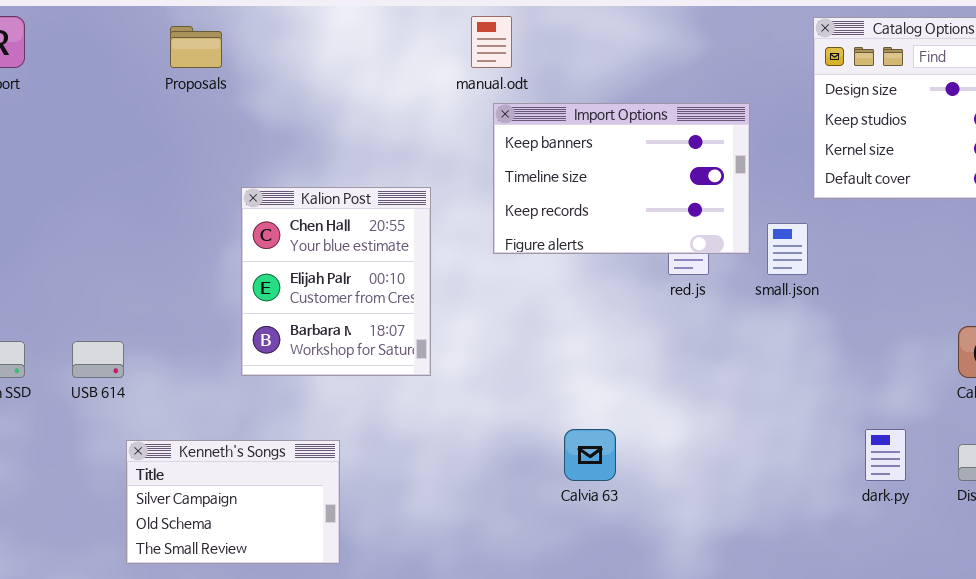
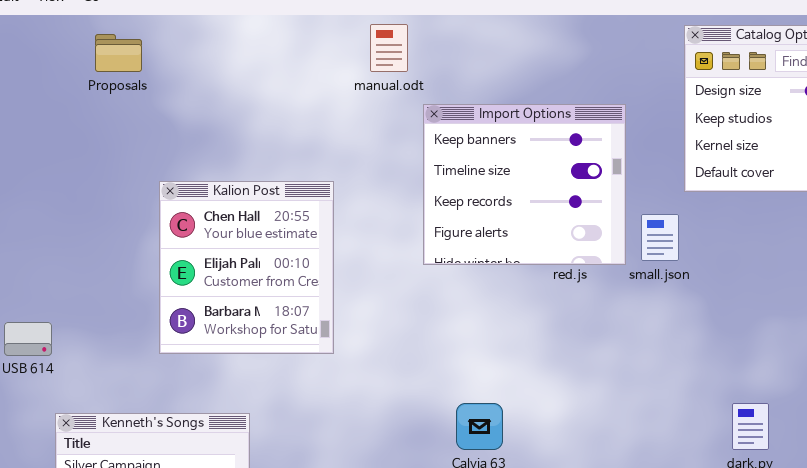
Import Options: [493,103,750,254] -> [423,104,626,265], resized

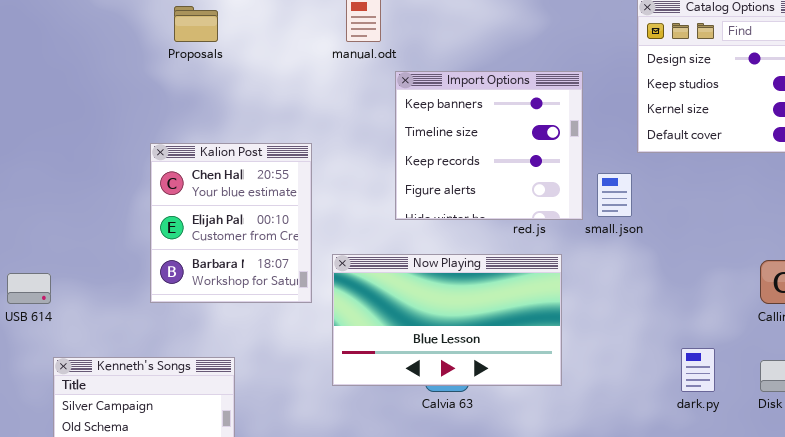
Proposals: [95,34,142,72] -> [174,6,218,42], moved
Now Playing: none -> [332,254,562,386], opened

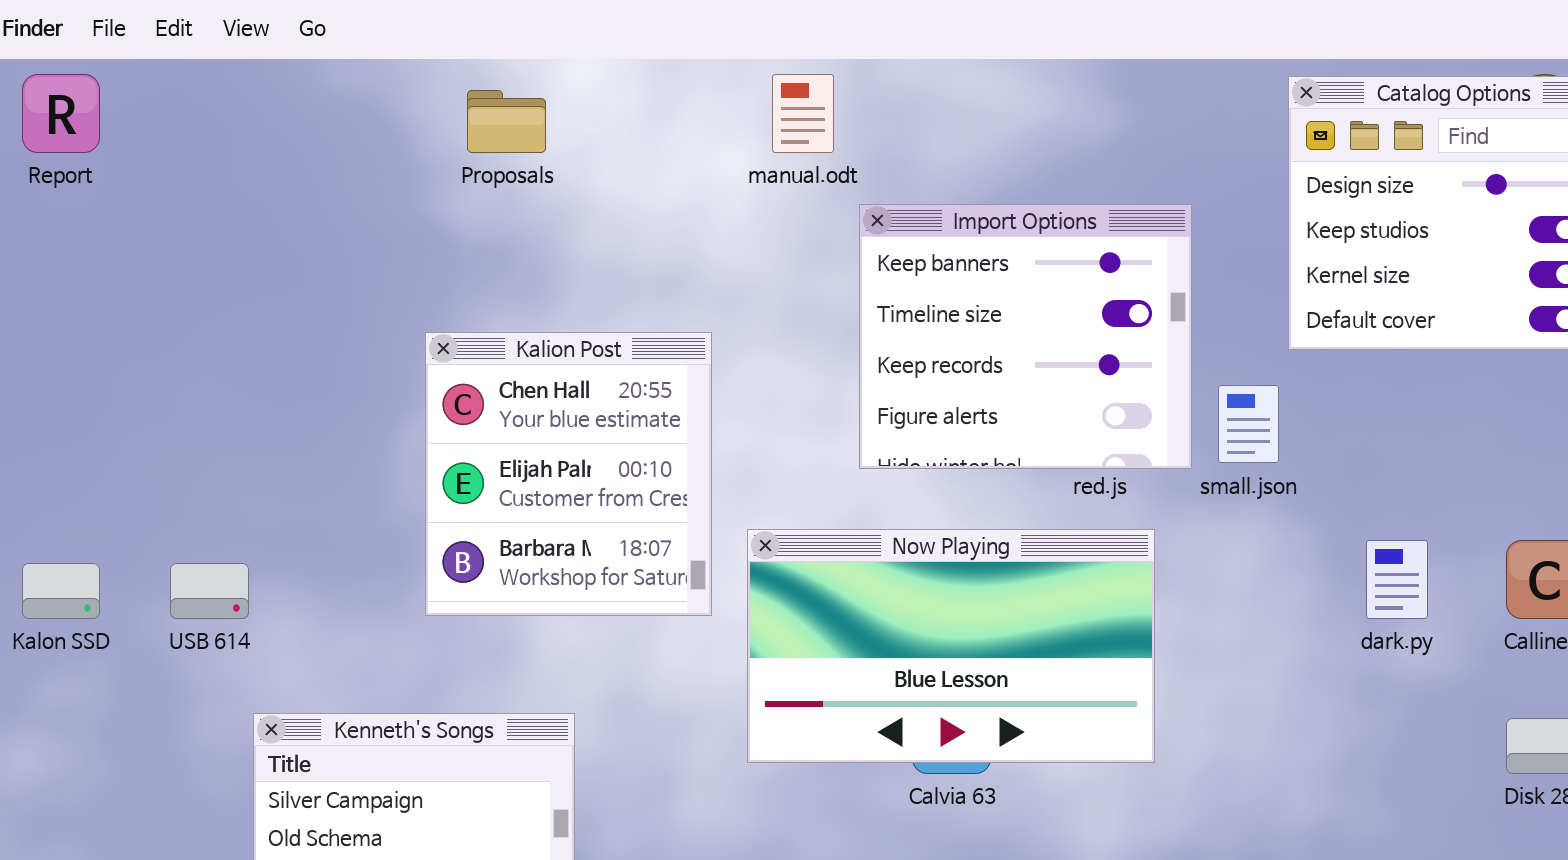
dark.py: [681,348,715,392] -> [1366,540,1428,619], moved

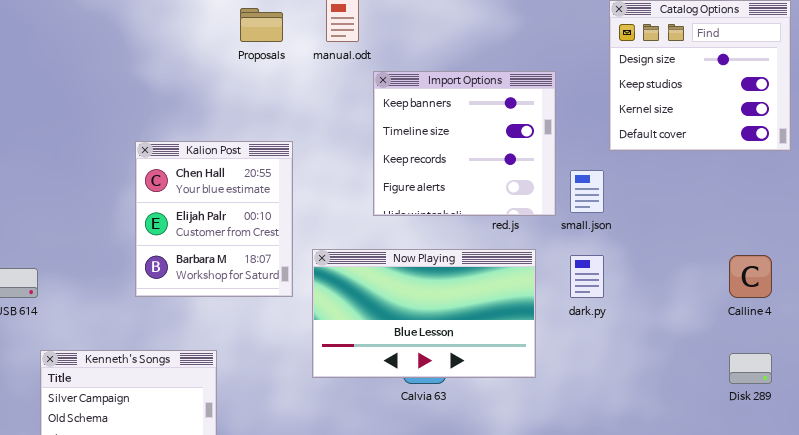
Proposals: [467,90,546,153] -> [240,8,283,42], moved
dark.py: [1366,540,1428,619] -> [570,255,604,298], moved

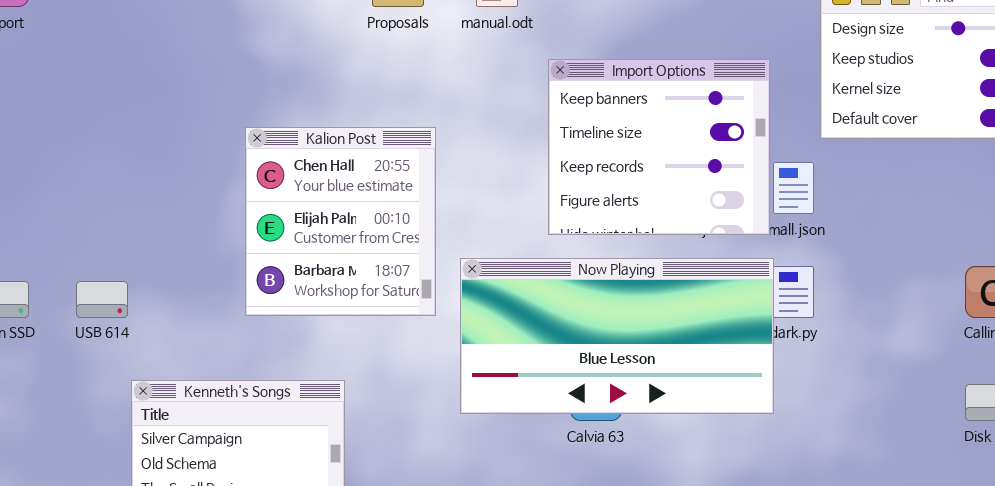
Import Options: [373,71,556,216] -> [548,59,770,235], moved
Now Playing: [312,249,536,378] -> [460,258,774,414], resized

